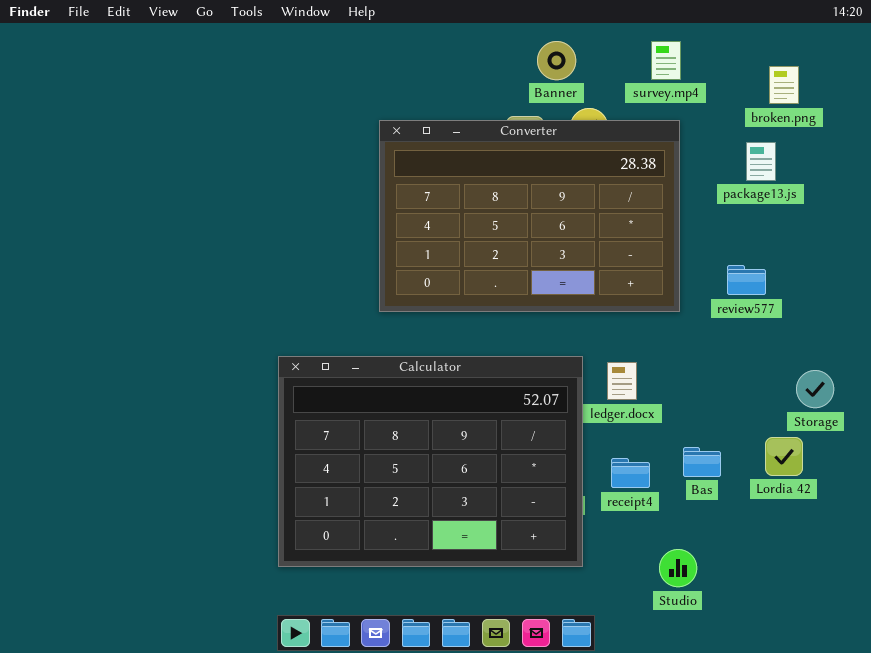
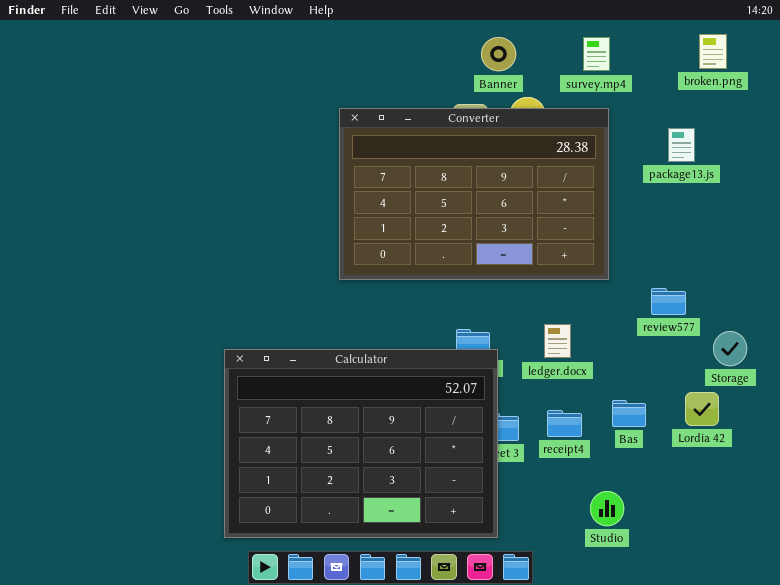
broken.png: [769,66,799,104] -> [699,34,727,69], moved
review577: [727,265,766,295] -> [651,288,686,315], moved
Calculator: [278,356,583,567] -> [224,349,498,538], moved

